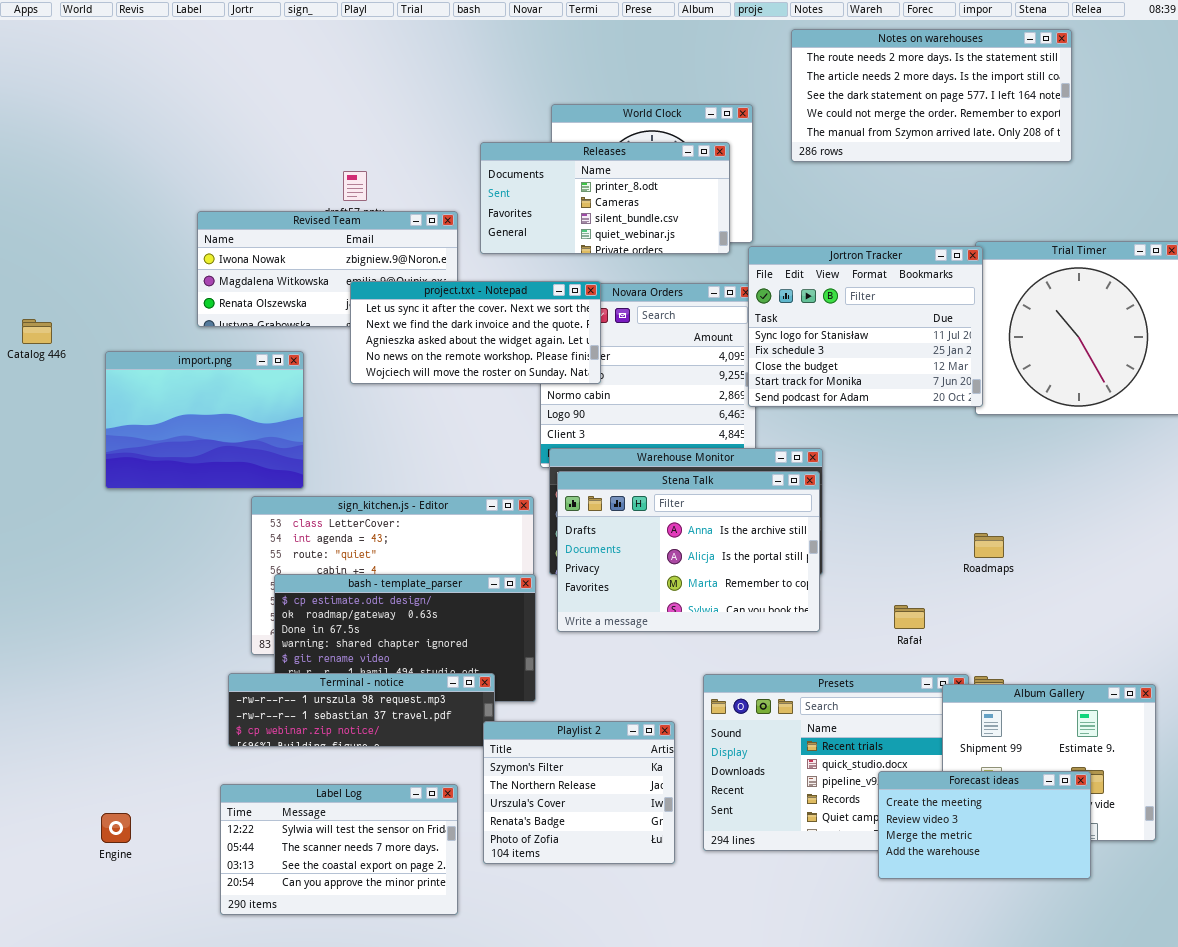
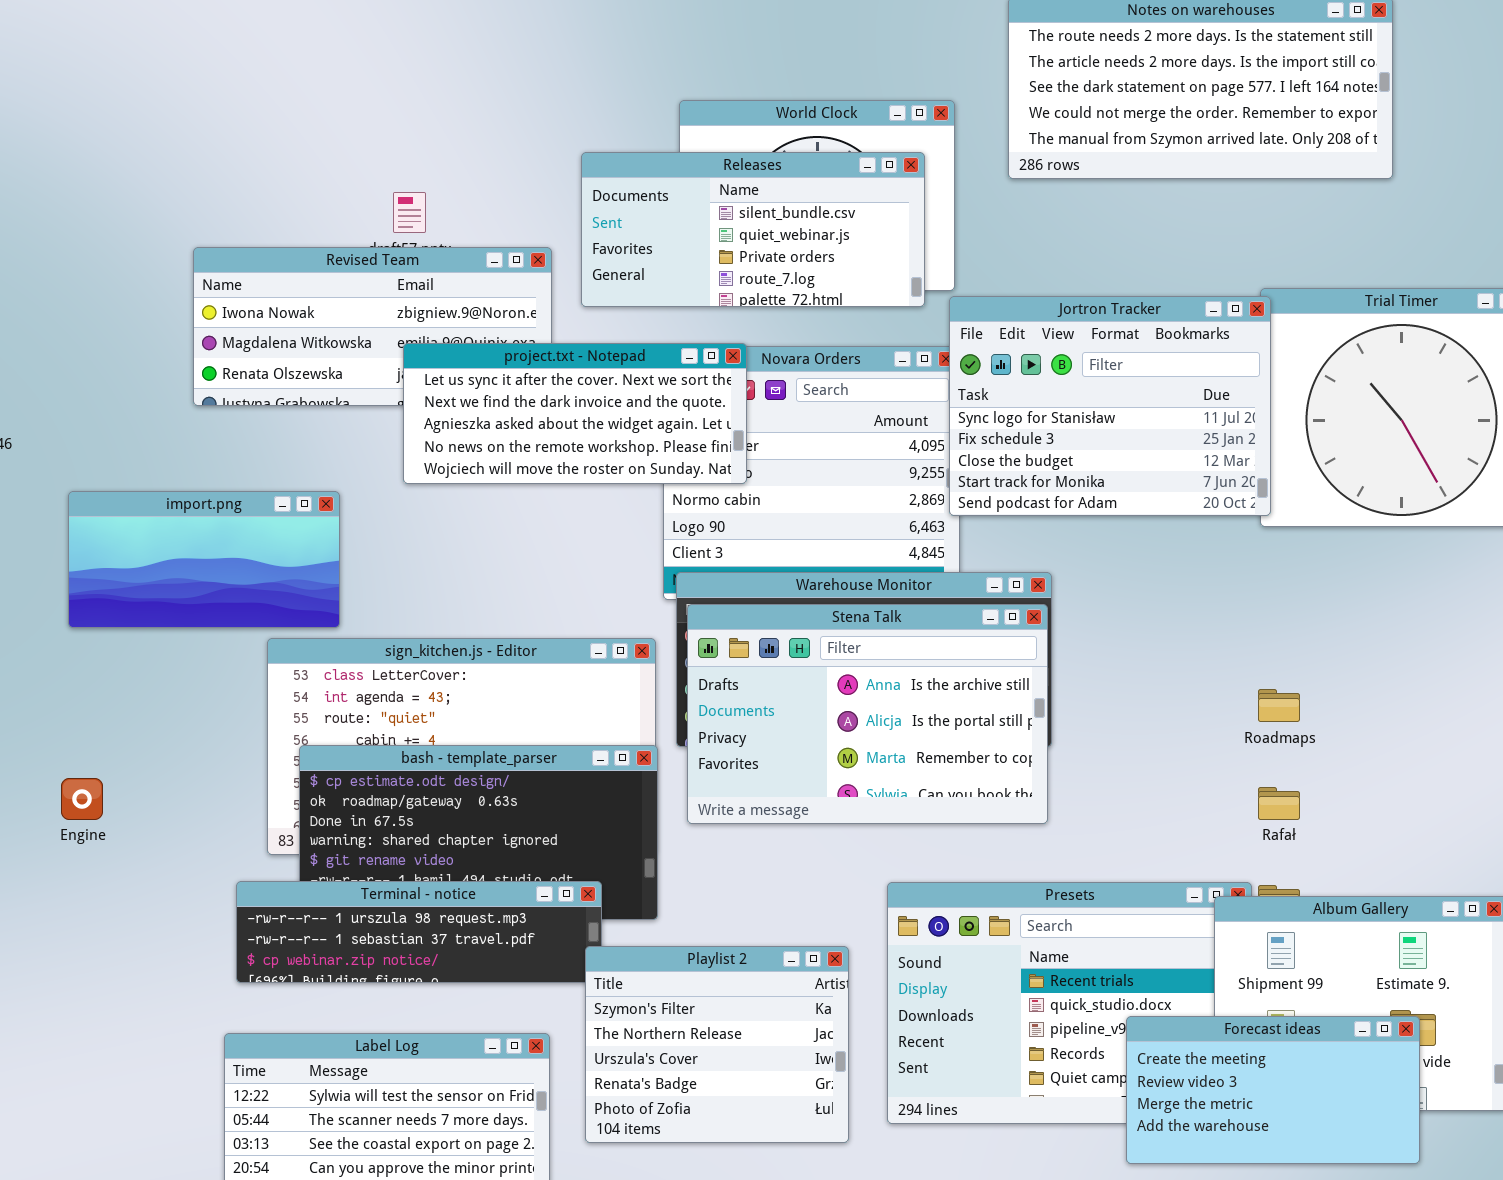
Releases: [480,142,730,254] -> [581,152,925,307], scrolled down 2 rows
import.png: [105,351,304,489] -> [68,491,340,628], resized
Rafał: [894,605,925,629] -> [1258,787,1300,820], moved
Engine: [101,813,131,843] -> [61,778,103,820], moved

